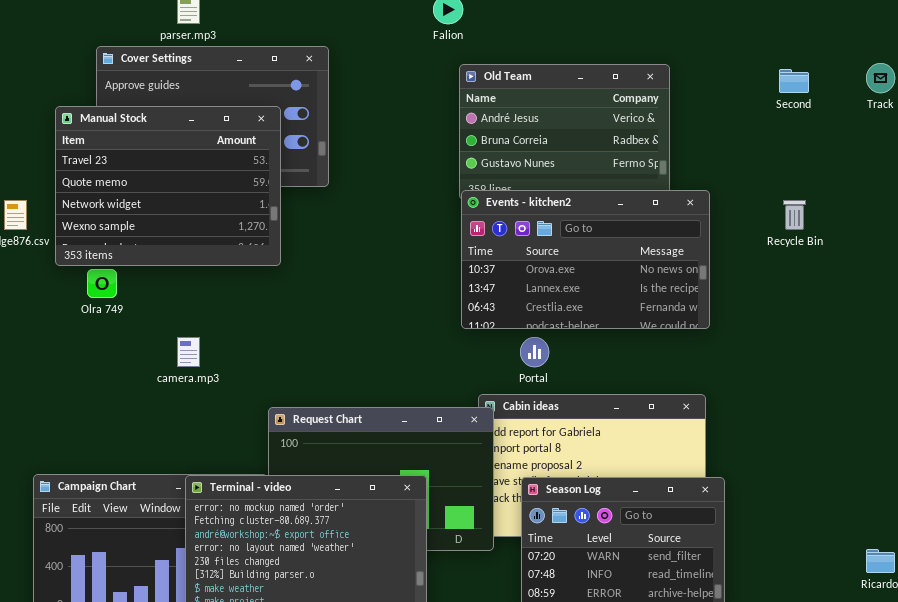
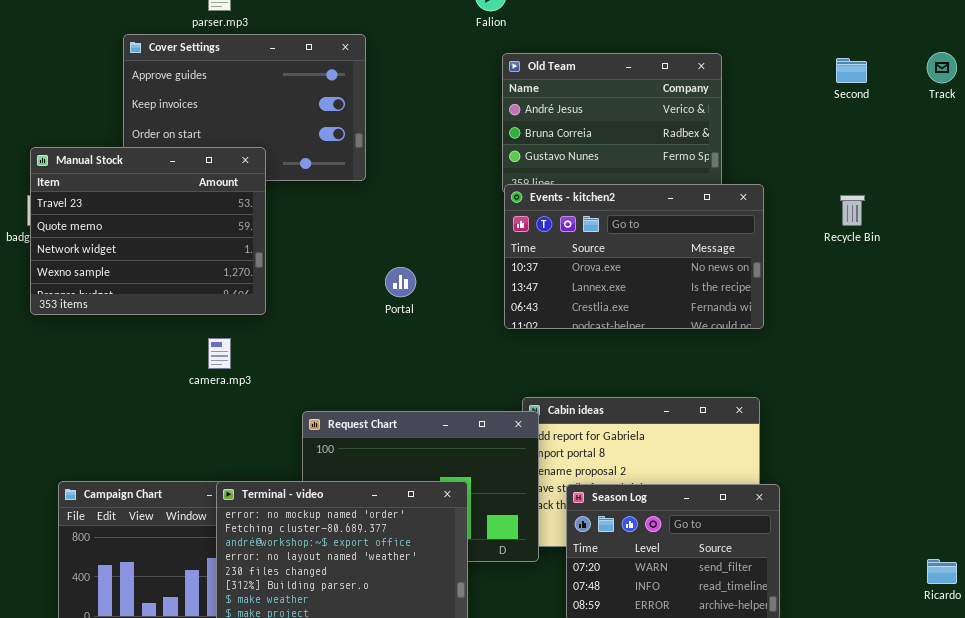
Manual Stock: [55,106,281,266] -> [30,147,266,315], moved
Portal: [520,337,549,367] -> [385,267,416,297], moved

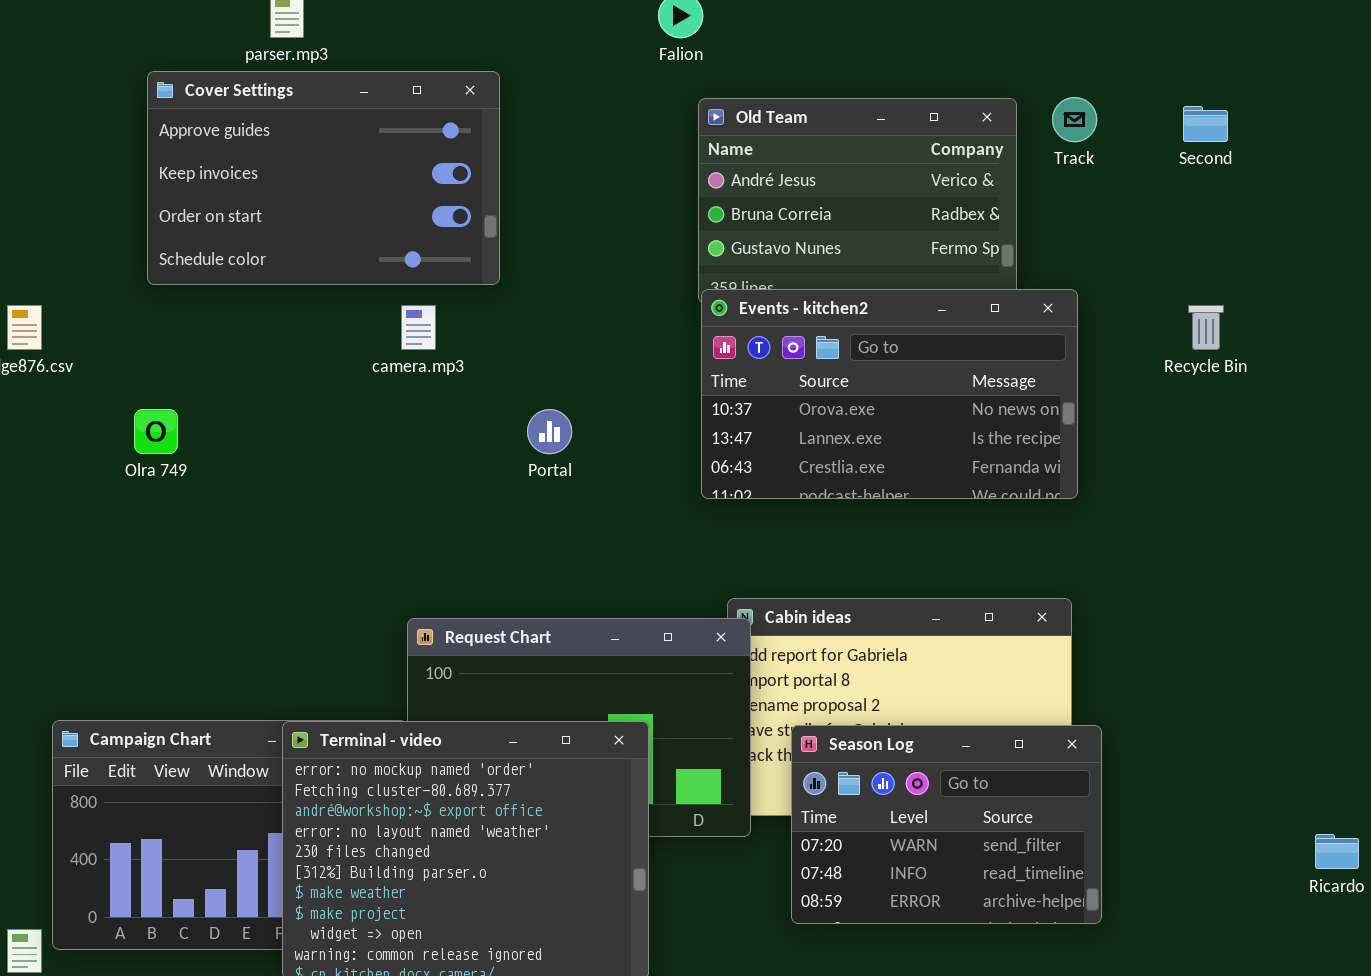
Track: [927,52,957,83] -> [1052,97,1097,142], moved
Manual Stock: [30,147,266,315] -> none, closed
camera.mp3: [208,338,231,369] -> [401,305,436,350], moved

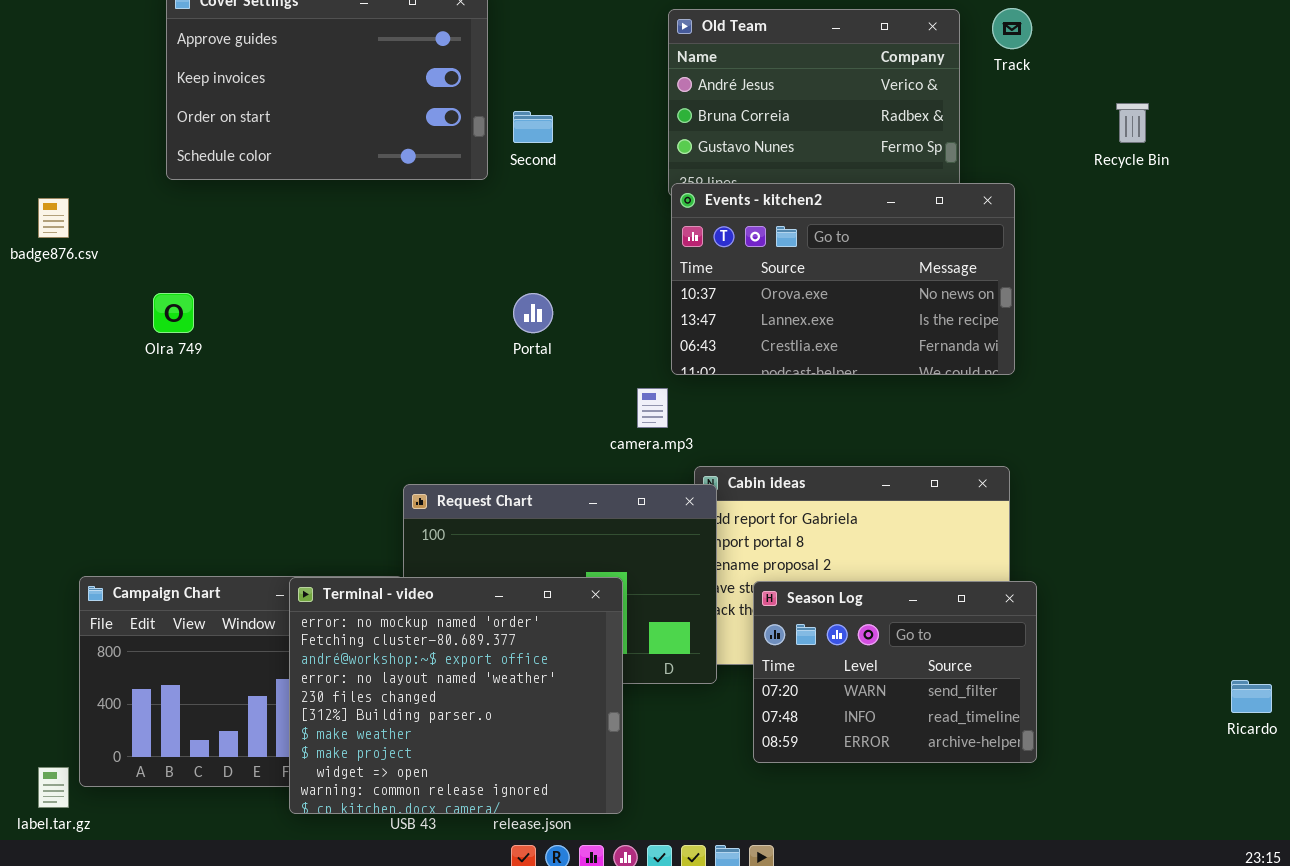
Second: [1183,106,1228,142] -> [513,111,553,143], moved
camera.mp3: [401,305,436,350] -> [637,388,668,428], moved
Recycle Bin: [1188,305,1224,350] -> [1116,103,1149,143], moved

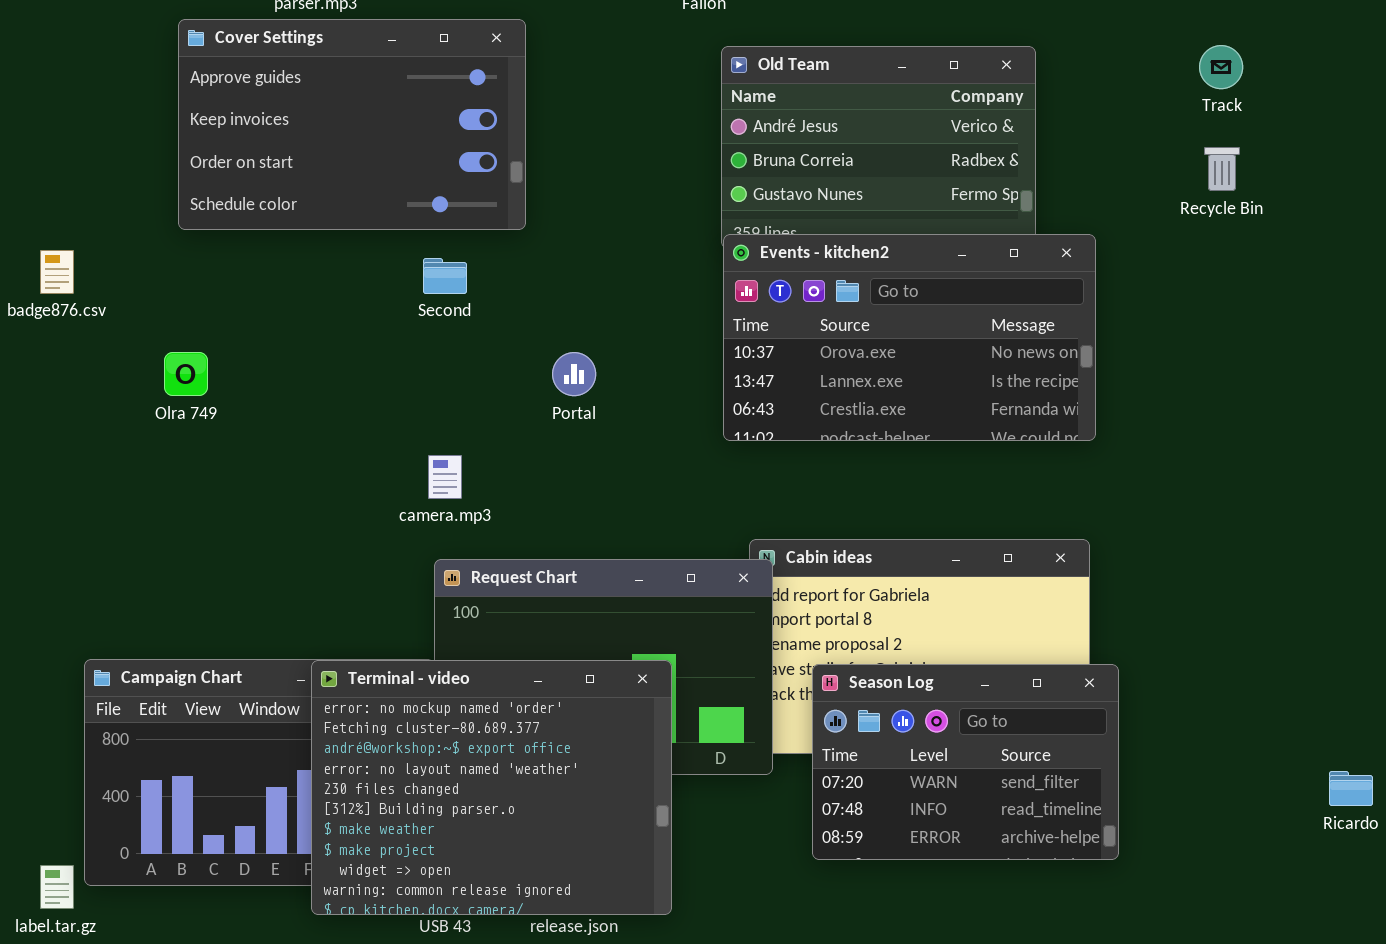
Track: [992,8,1032,49] -> [1199,45,1243,89], moved
Second: [513,111,553,143] -> [423,258,467,294], moved
camera.mp3: [637,388,668,428] -> [428,455,462,499], moved

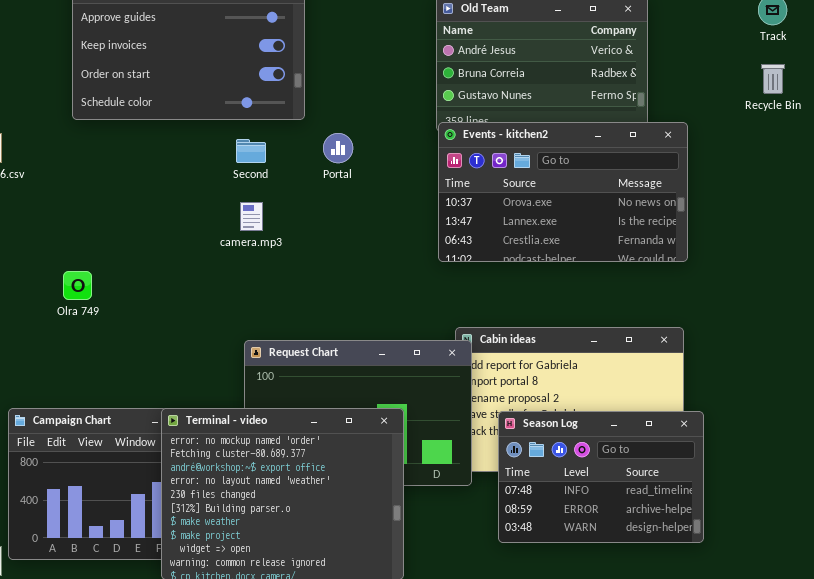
Olra 749: [164,352,208,396] -> [63,271,92,300], moved
Portal: [552,352,596,396] -> [323,133,353,163], moved
camera.mp3: [428,455,462,499] -> [240,202,263,231], moved
Season Log: [812,664,1119,860] -> [498,411,704,543], scrolled down 1 row

